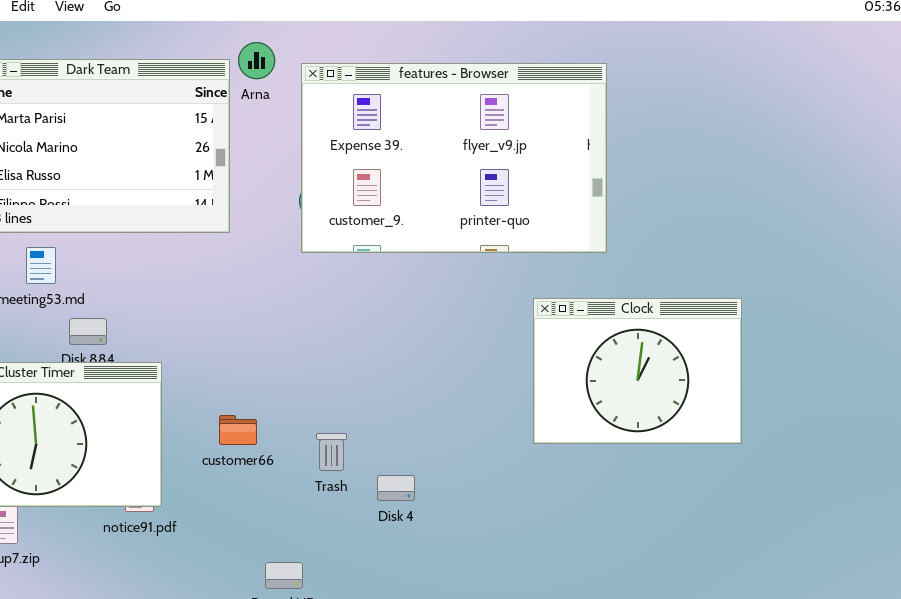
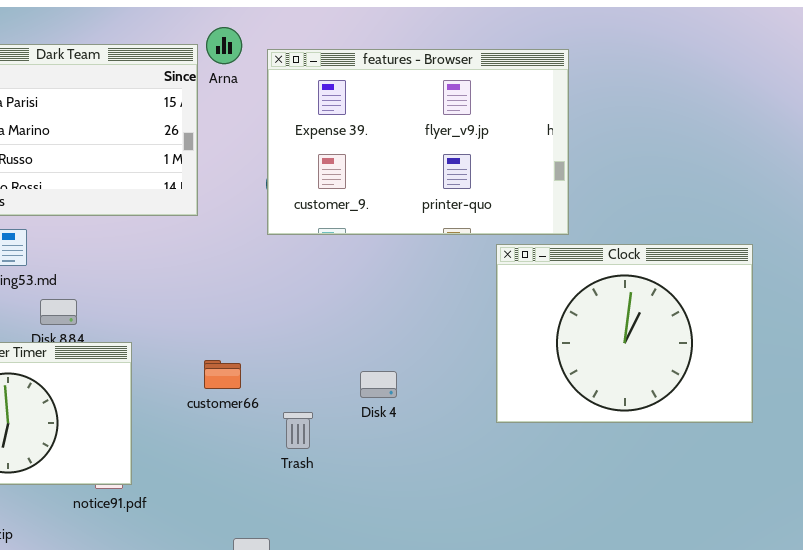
Clock: [533,298,742,444] -> [496,244,753,423], resized
customer66: [219,415,257,445] -> [204,360,241,389], moved
Disk 4: [377,475,415,501] -> [360,371,397,398], moved

